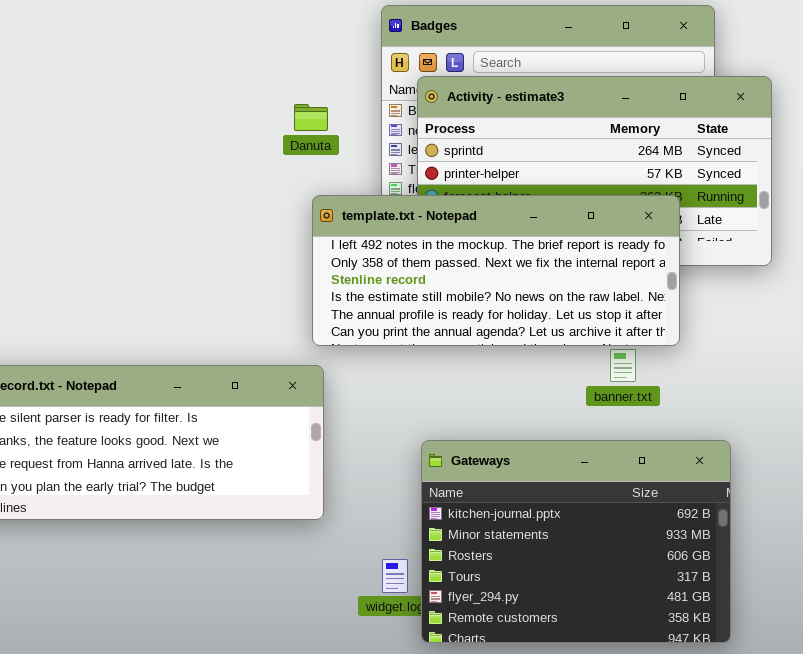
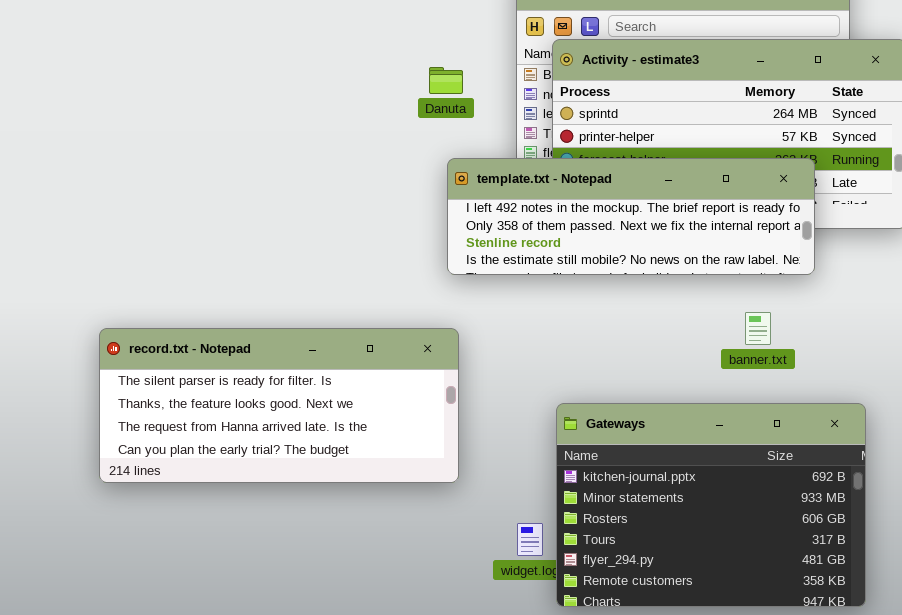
template.txt - Notepad: [312,195,680,346] -> [447,158,815,275], resized

